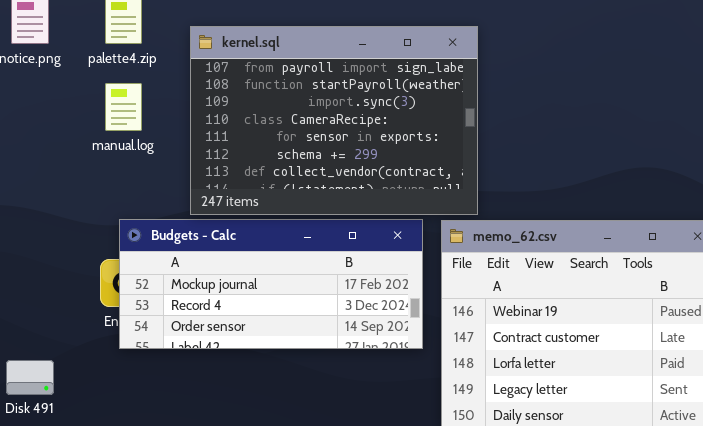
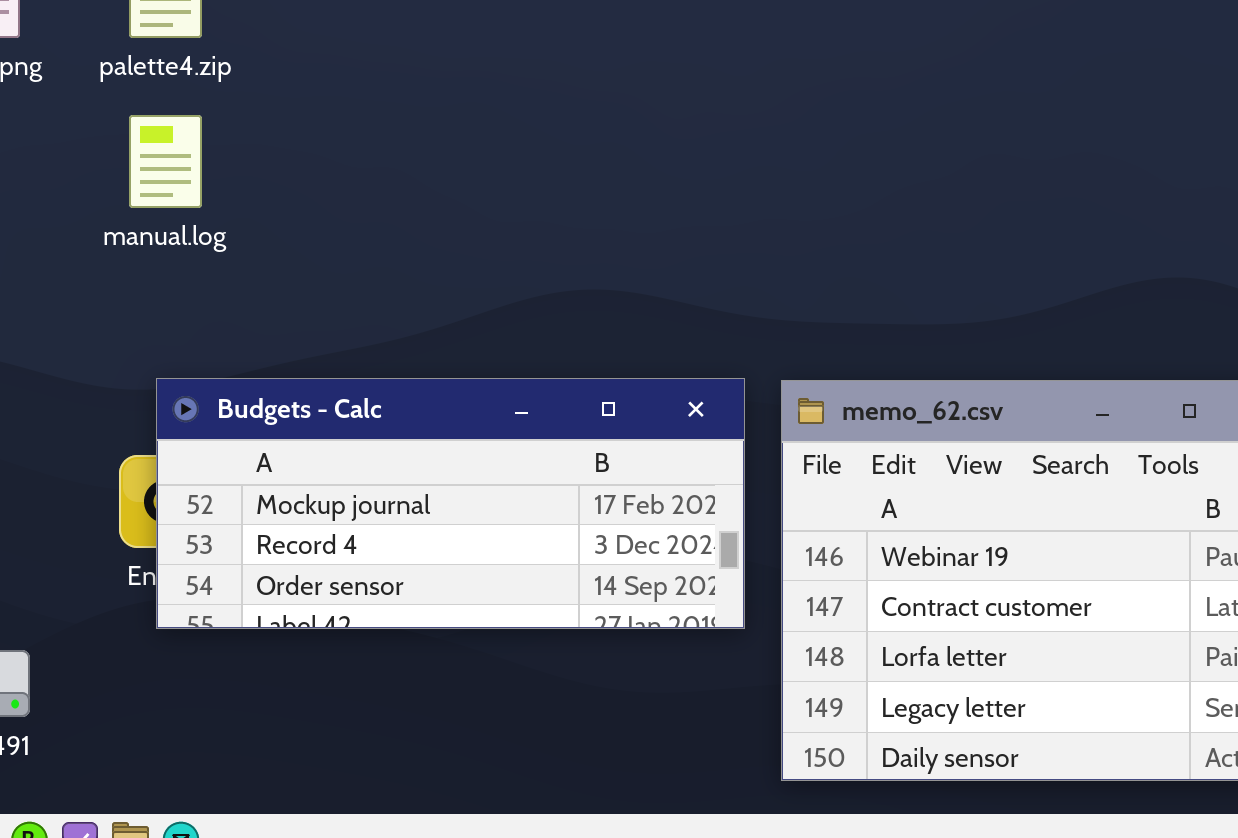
kernel.sql: [190,26,478,215] -> none, closed

